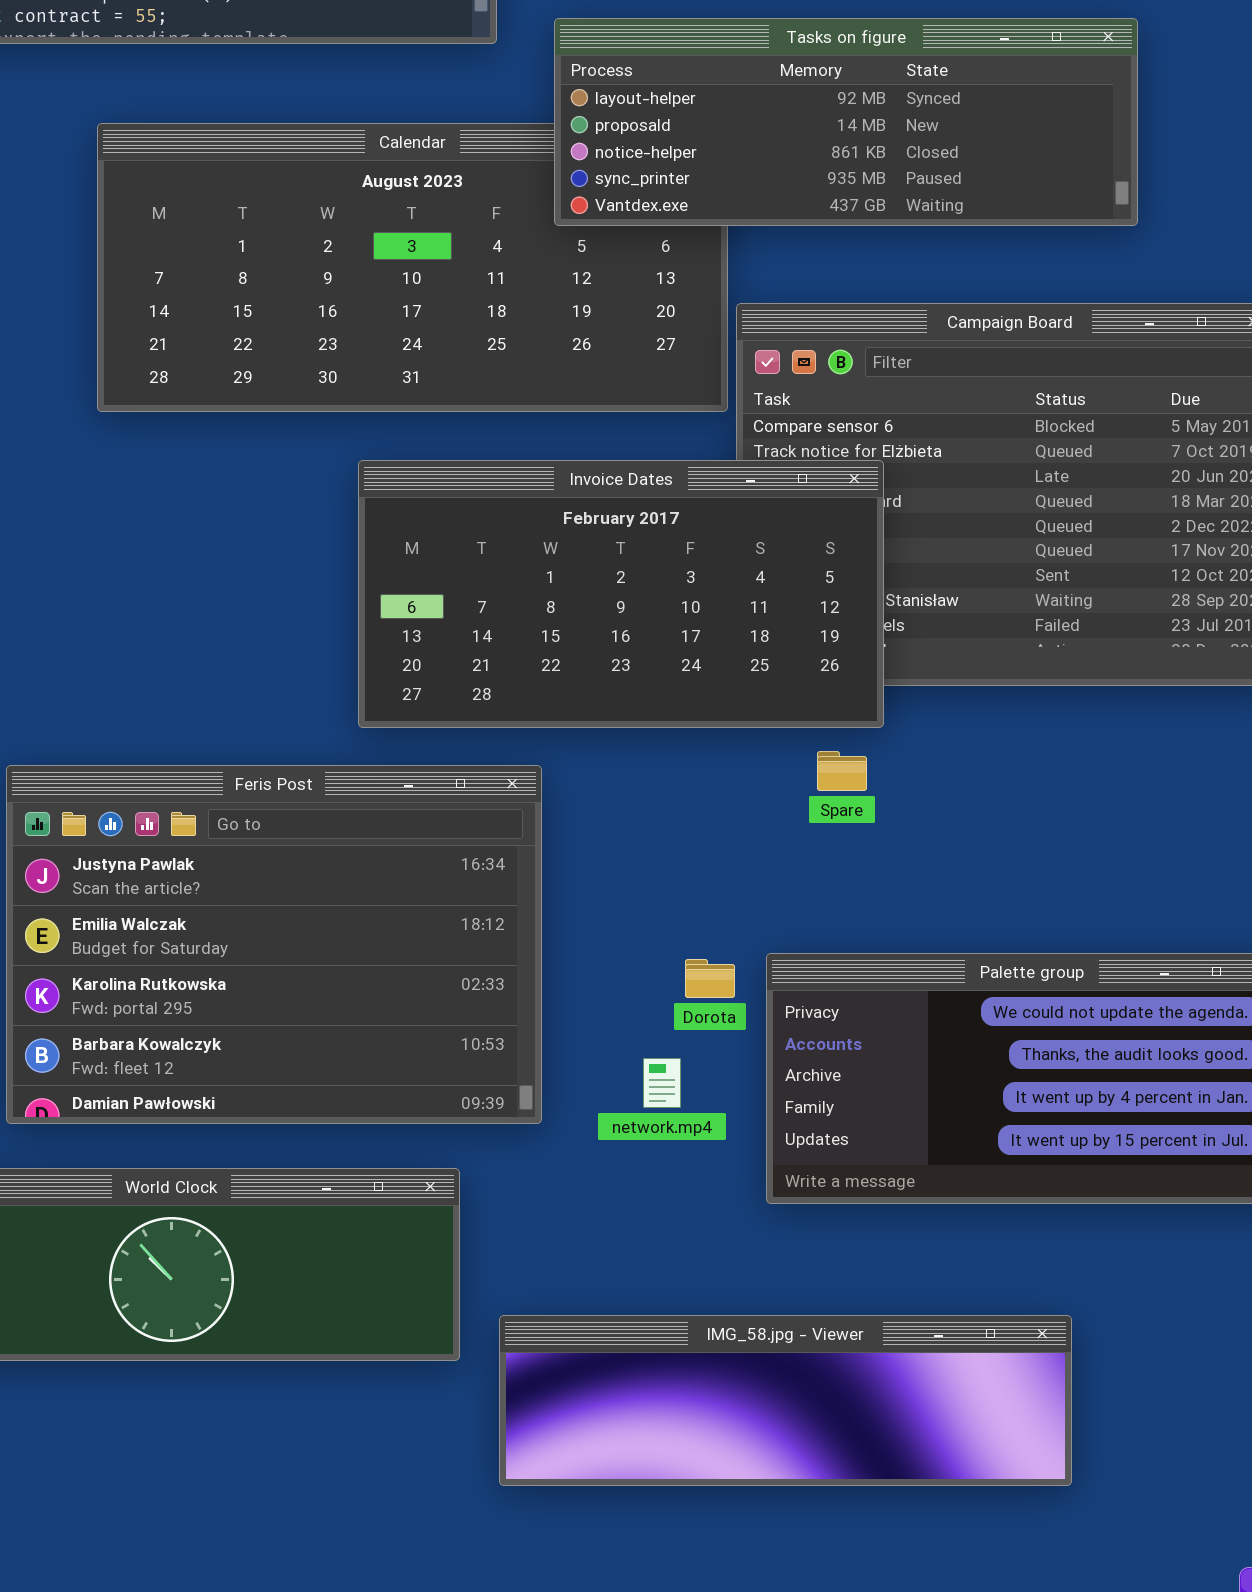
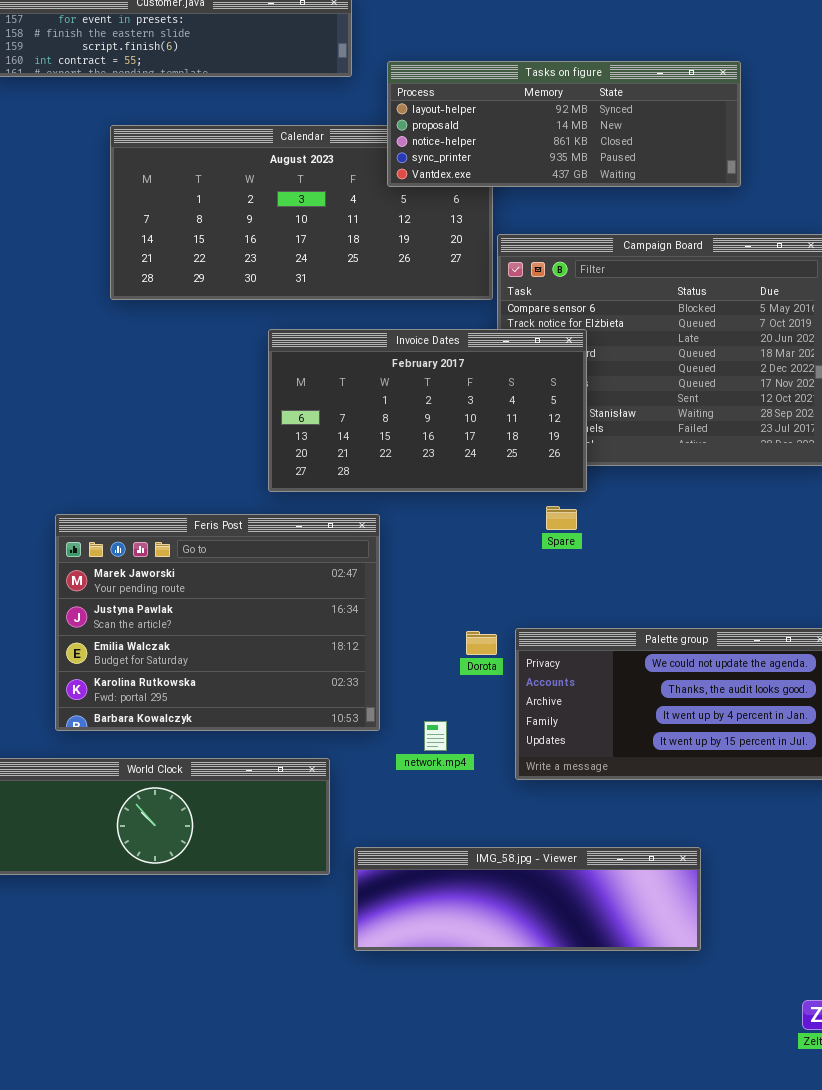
Feris Post: [6,765,542,1124] -> [55,514,380,731], scrolled up 1 row
network.mp4: [643,1058,681,1108] -> [424,721,447,751], moved

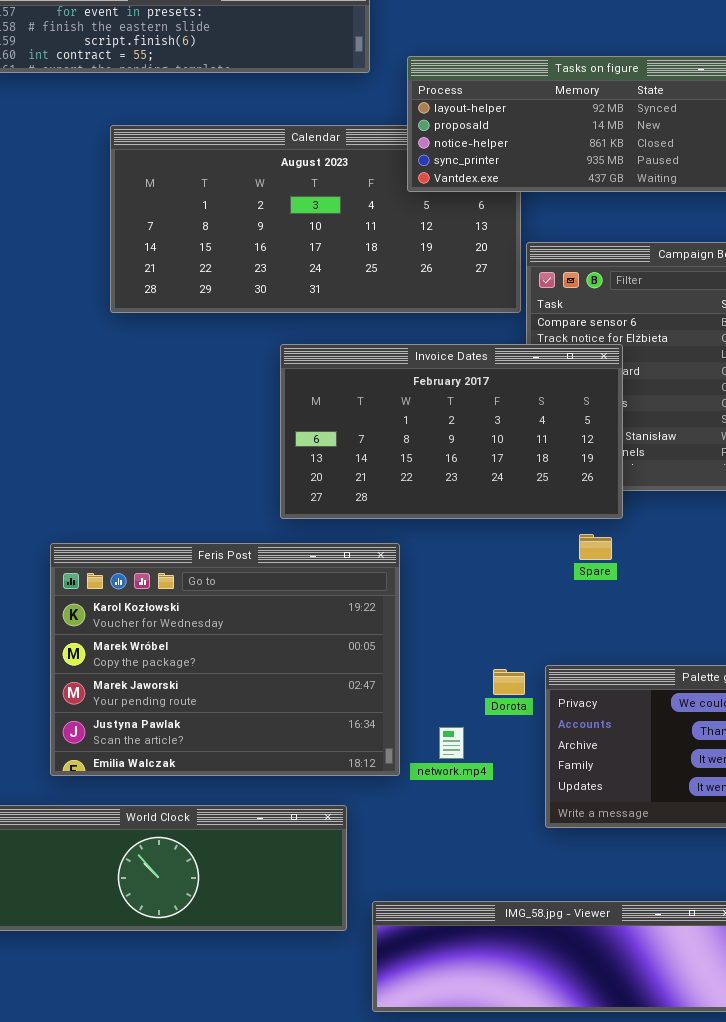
Feris Post: [55,514,380,731] -> [50,543,400,776], scrolled up 2 rows
network.mp4: [424,721,447,751] -> [439,727,464,759], moved

